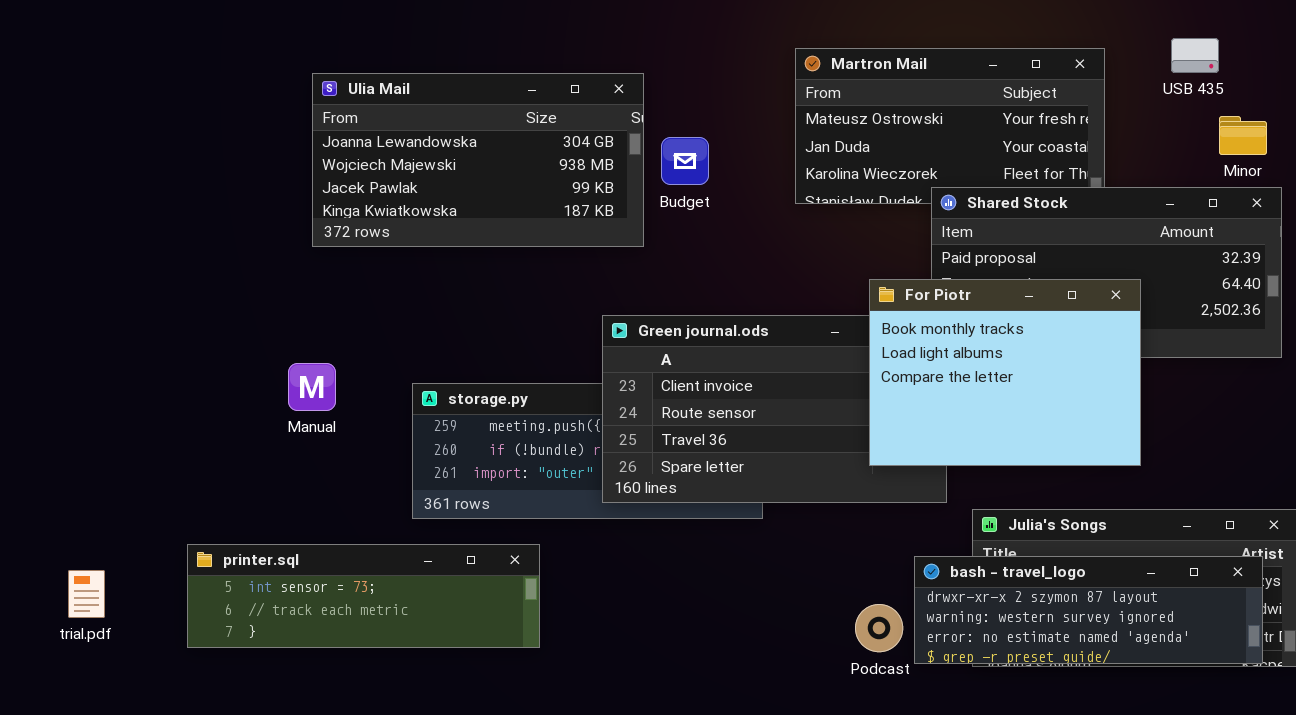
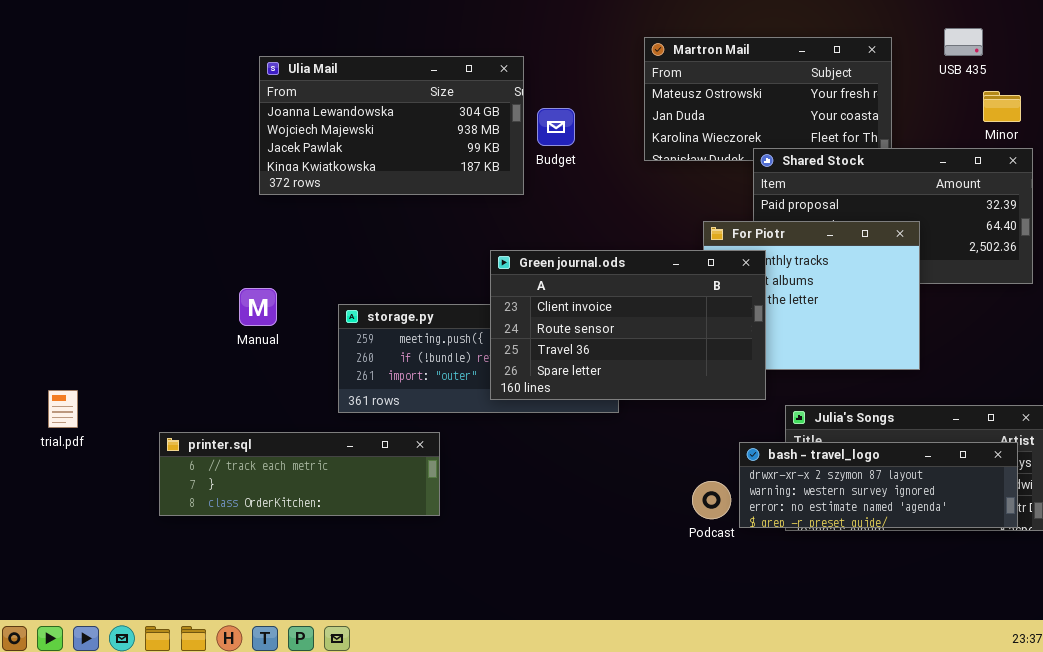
Green journal.ods: [602,315,947,503] -> [490,250,766,400], raised
printer.sql: [187,544,540,648] -> [159,432,440,516], scrolled down 1 row
trial.pdf: [68,570,105,618] -> [48,390,78,428], moved

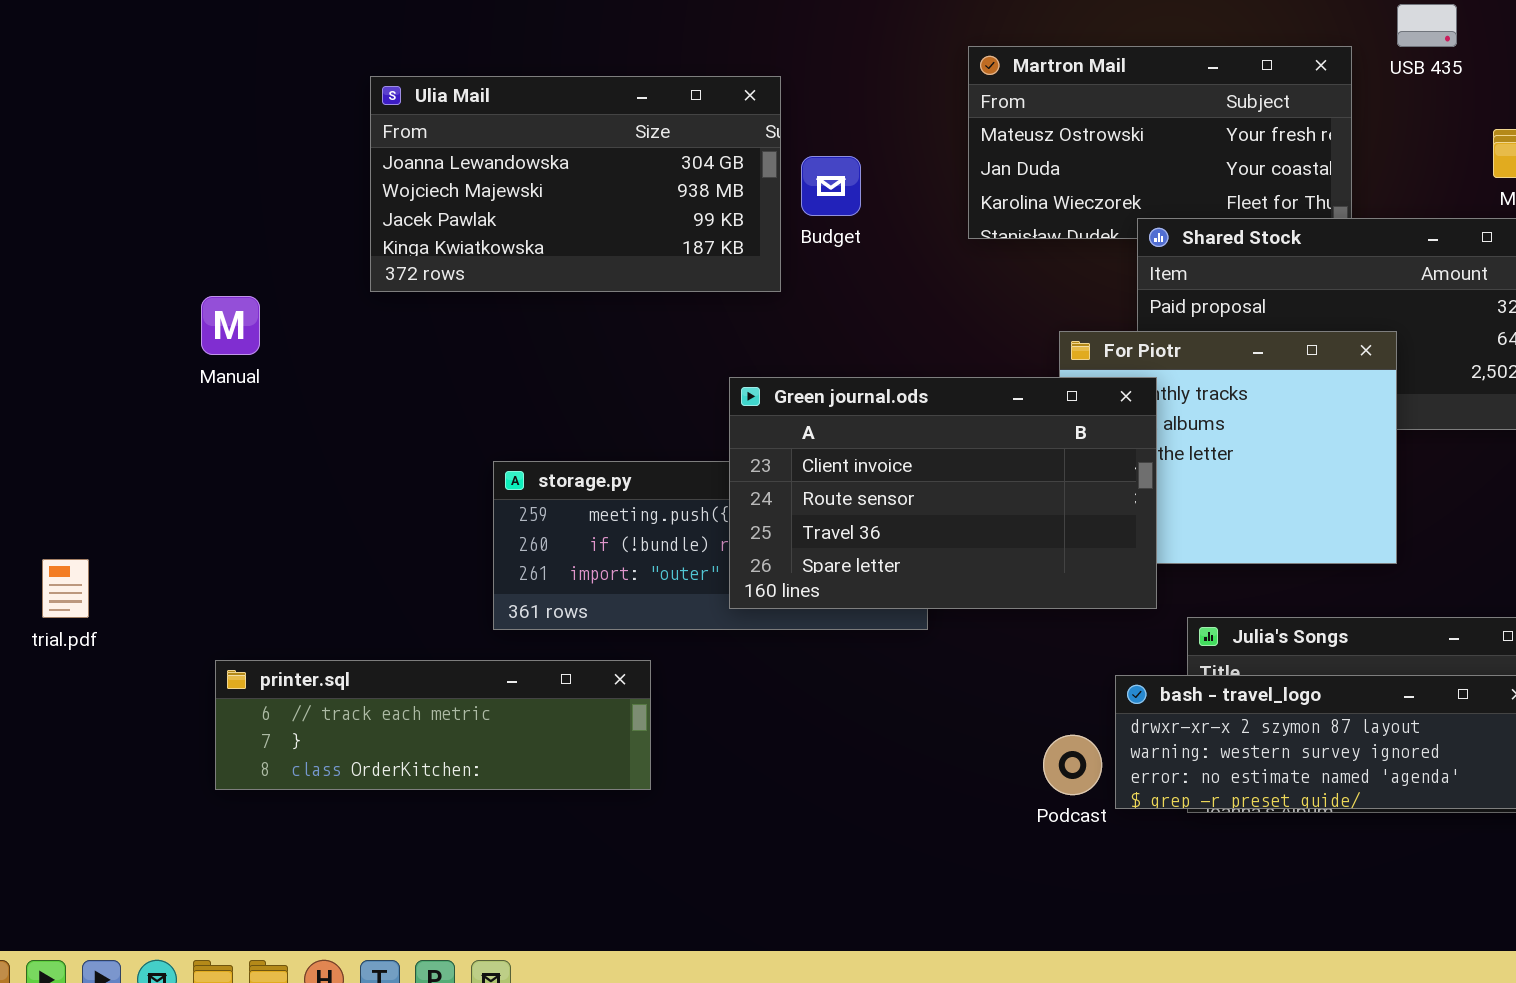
USB 435: [944,28,983,56] -> [1397,4,1457,47], moved
Manual: [239,288,277,326] -> [201,296,260,355], moved
trial.pdf: [48,390,78,428] -> [42,559,89,618], moved

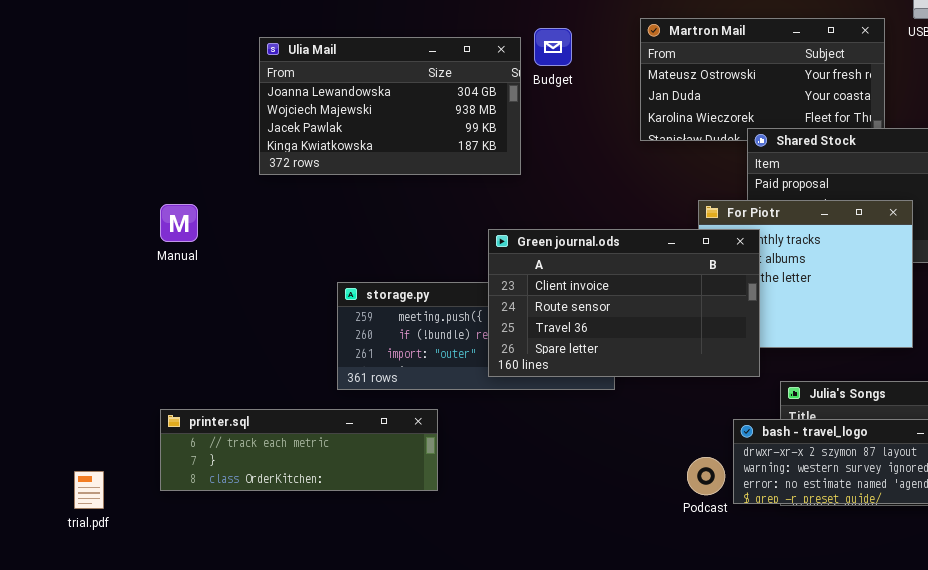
Budget: [801,156,861,216] -> [534,28,572,66], moved
Manual: [201,296,260,355] -> [160,204,198,242], moved
trial.pdf: [42,559,89,618] -> [74,471,104,509], moved

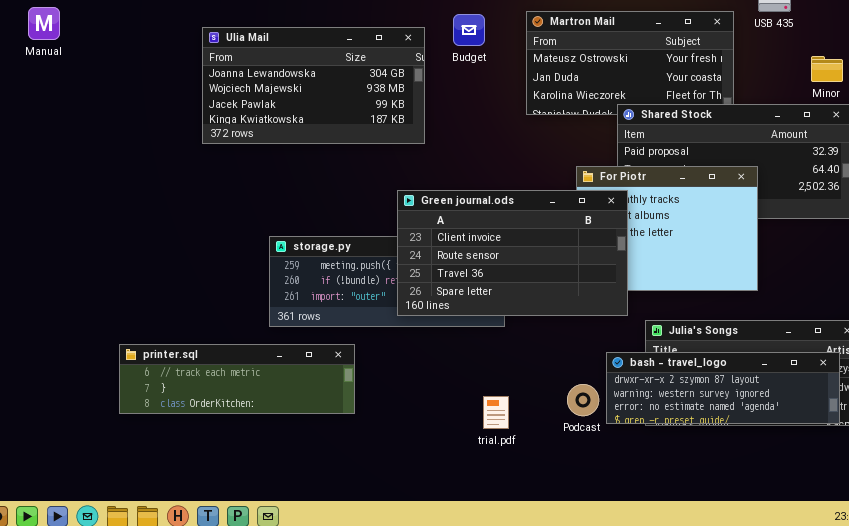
Budget: [534,28,572,66] -> [453,14,485,46], moved
Manual: [160,204,198,242] -> [28,7,60,40], moved
trial.pdf: [74,471,104,509] -> [483,396,509,429], moved

